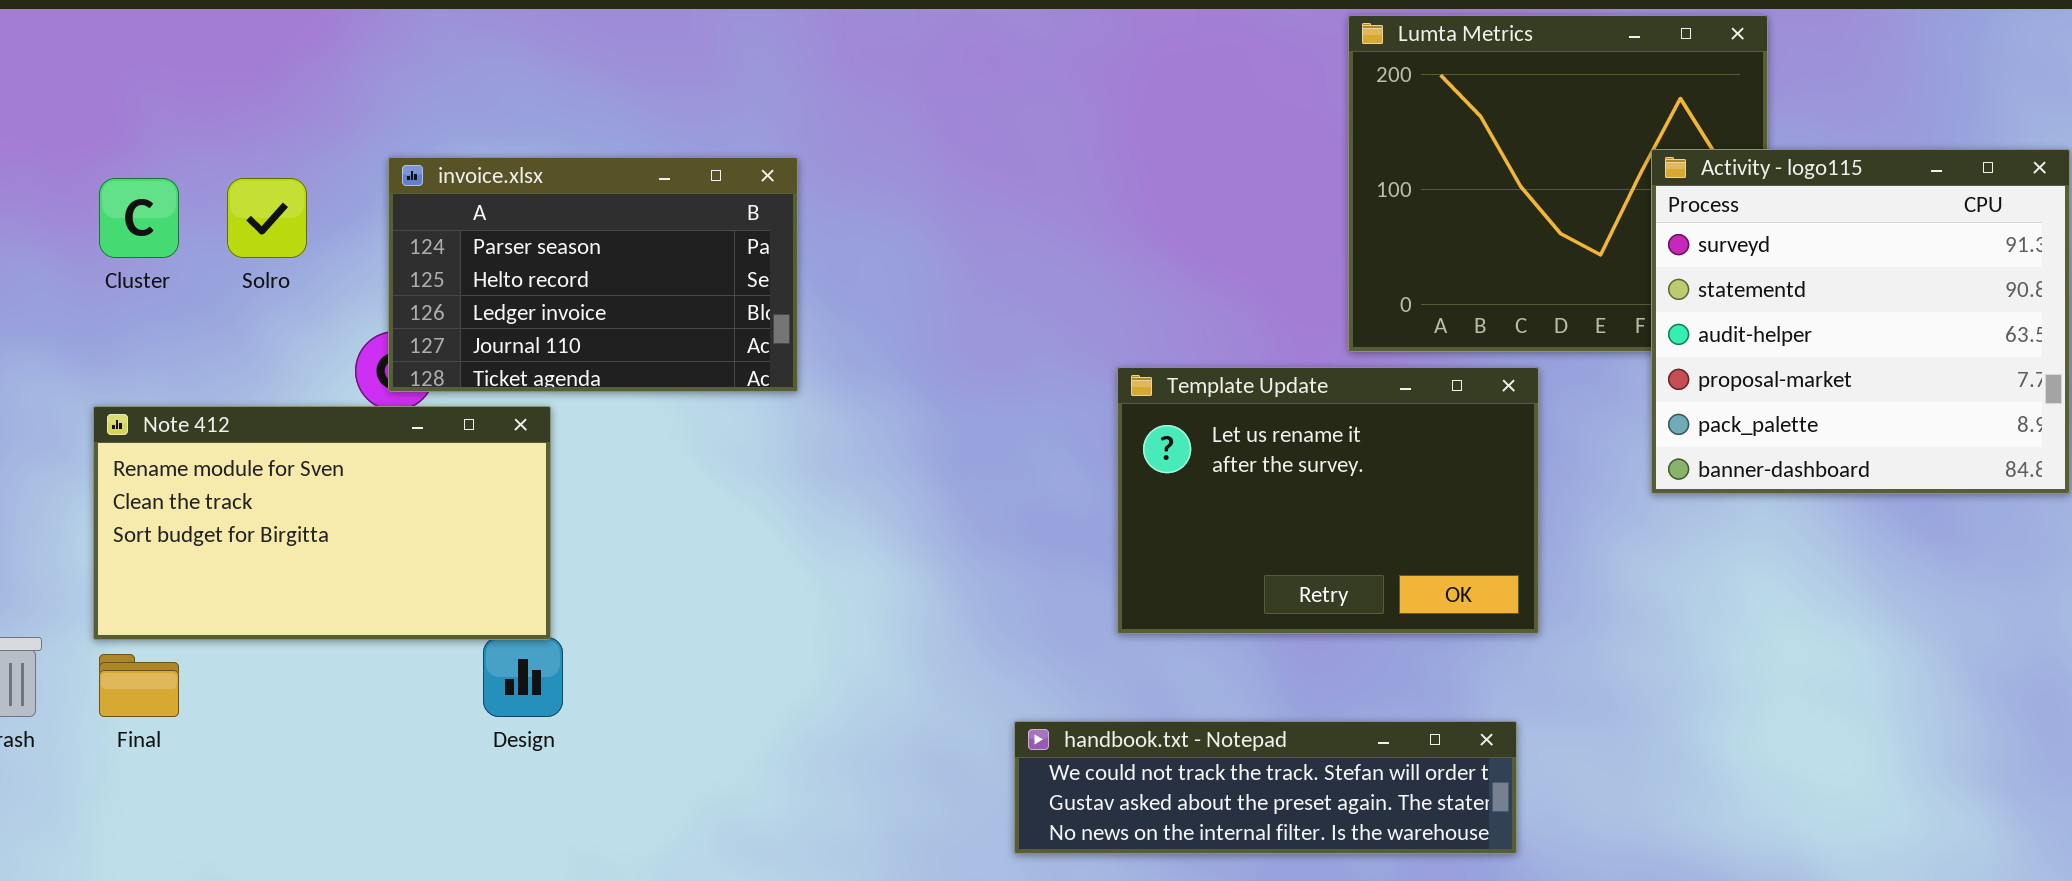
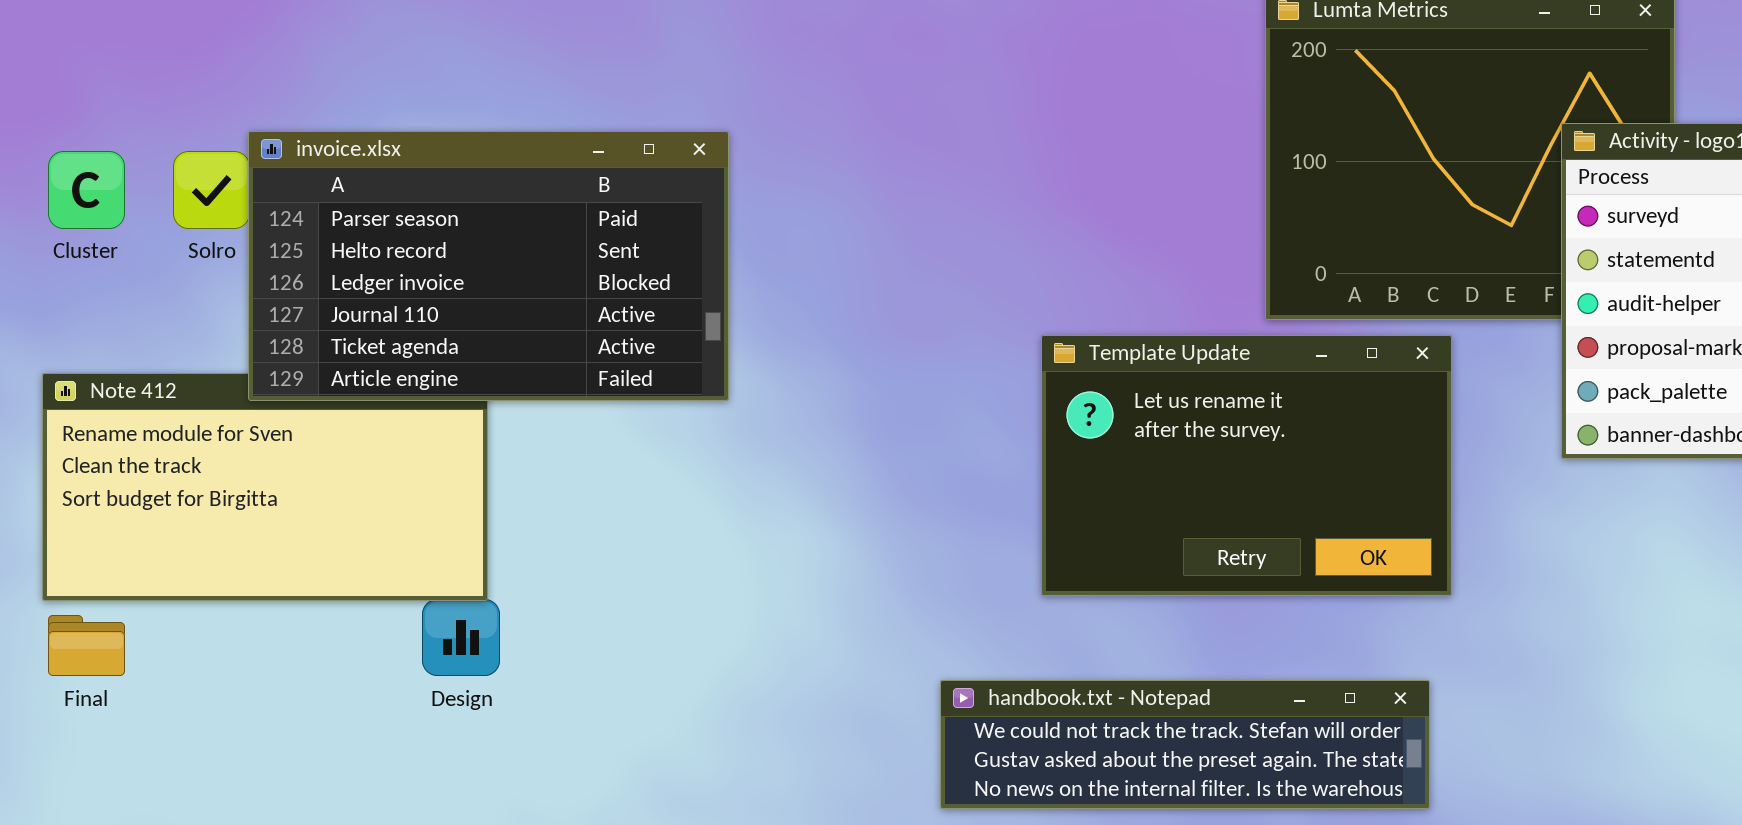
invoice.xlsx: [388,157,798,392] -> [248,131,729,401], resized

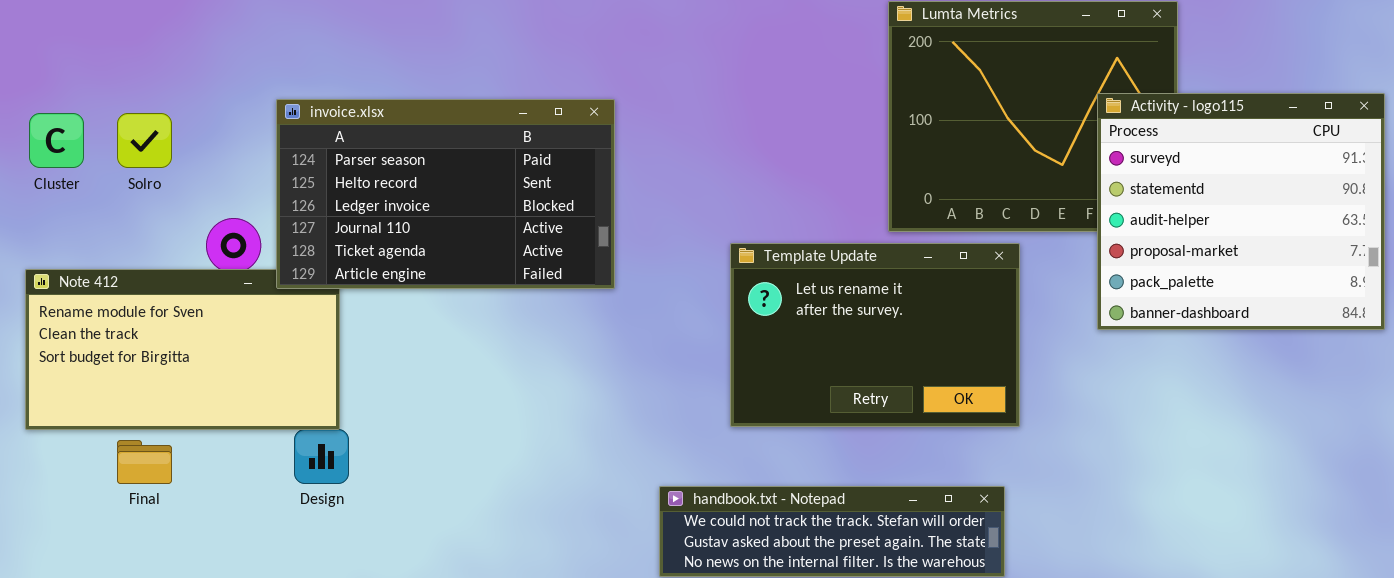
invoice.xlsx: [248,131,729,401] -> [276,99,615,289], moved
Final: [48,615,125,676] -> [117,440,172,484], moved

